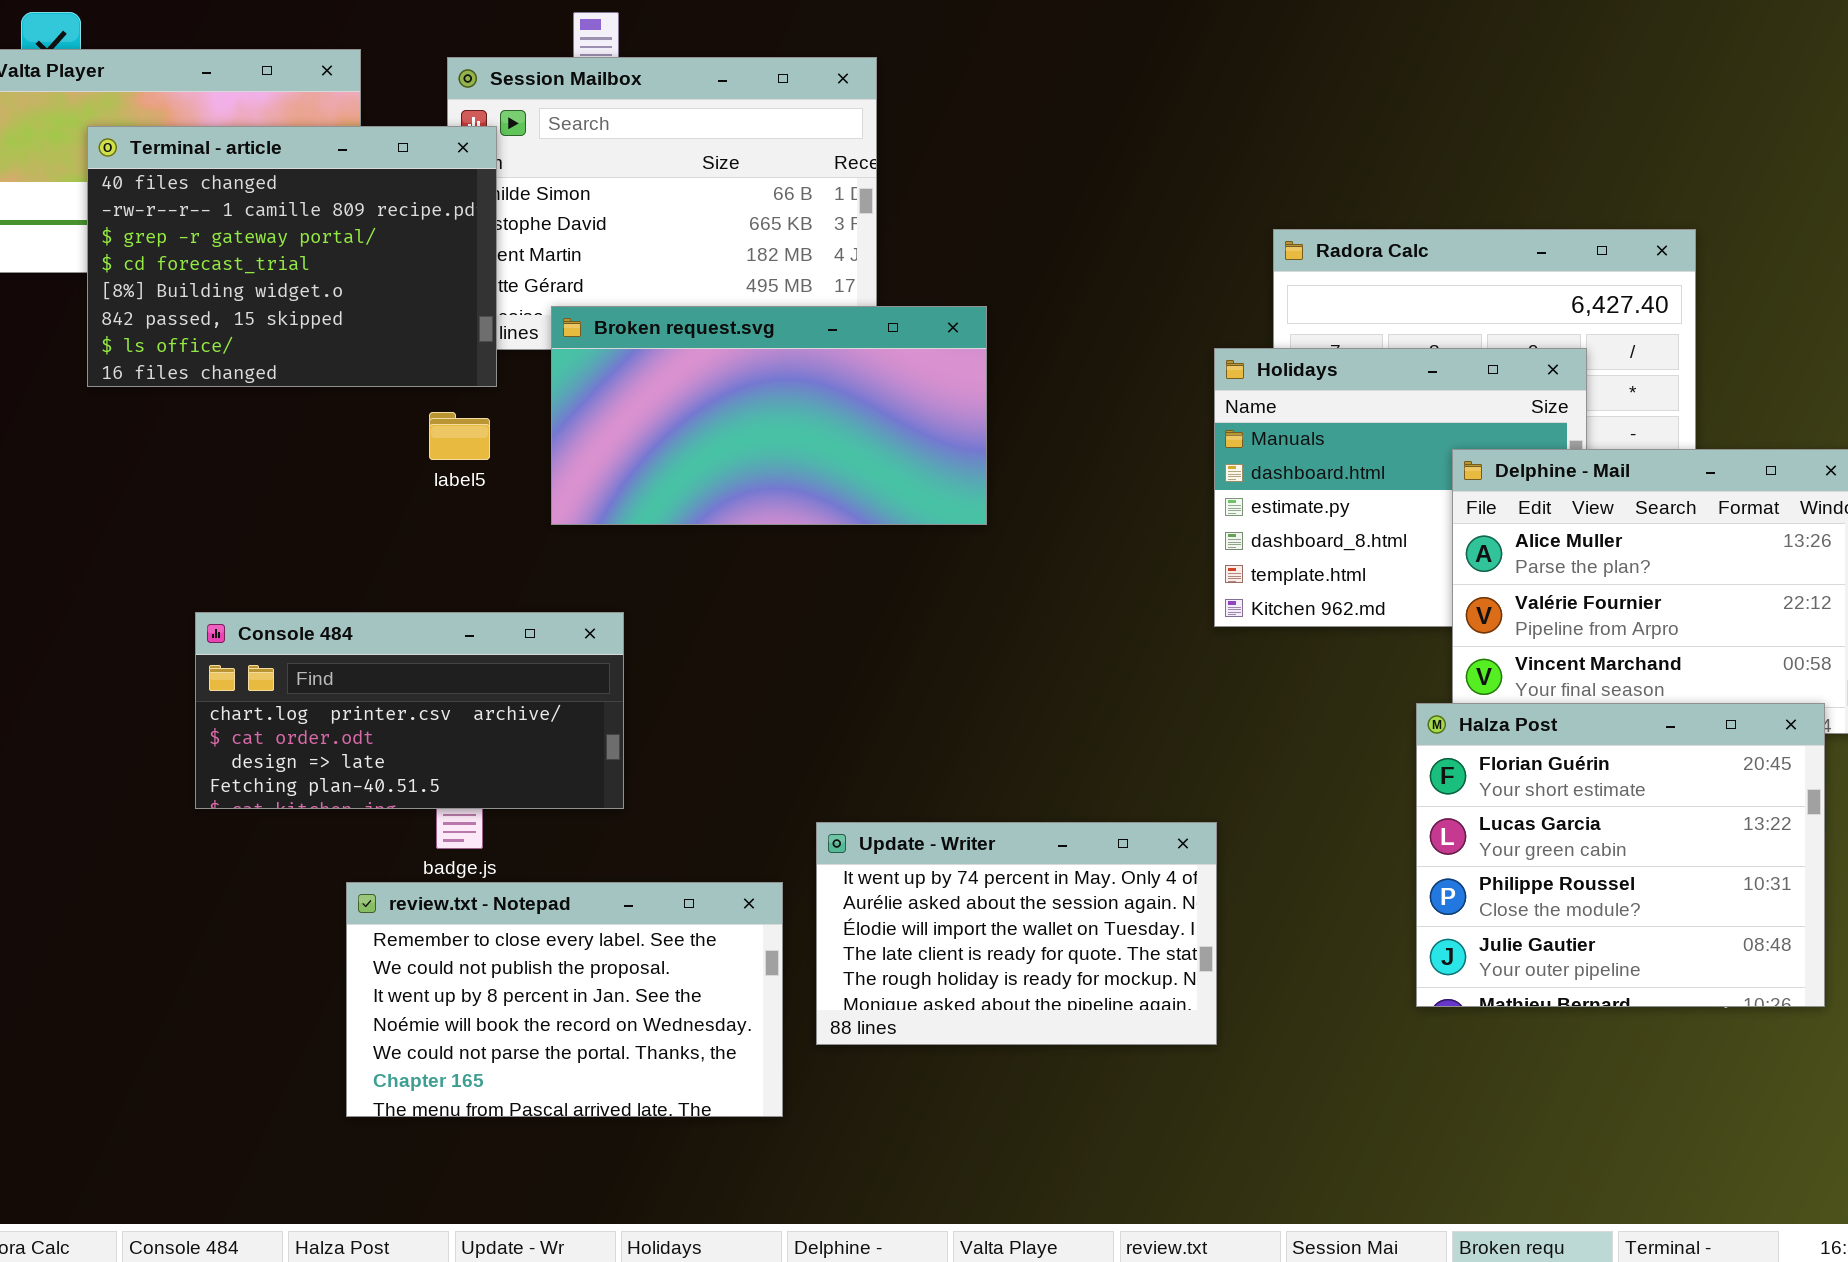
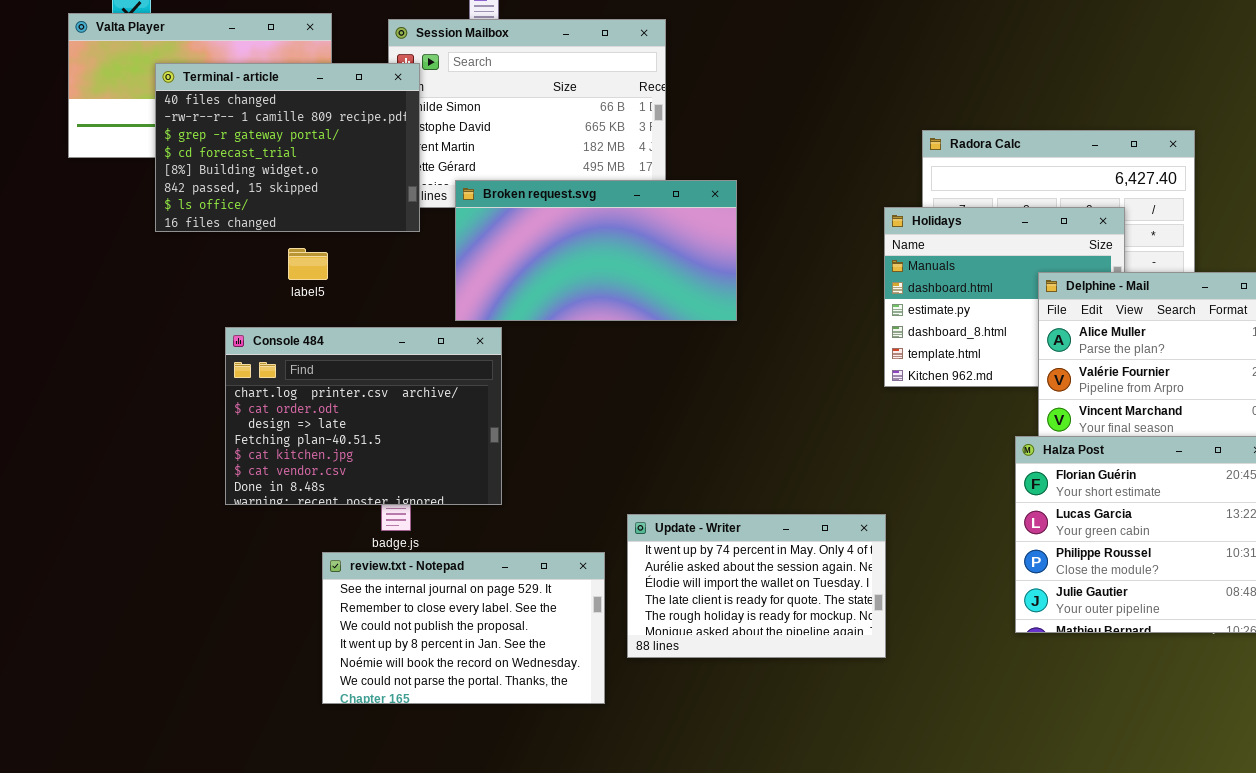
label5: [429,412,490,460] -> [288,248,328,280], moved
Console 484: [195,612,624,809] -> [225,327,502,505], resized
review.txt - Notepad: [346,882,783,1117] -> [322,552,605,704], scrolled up 1 row

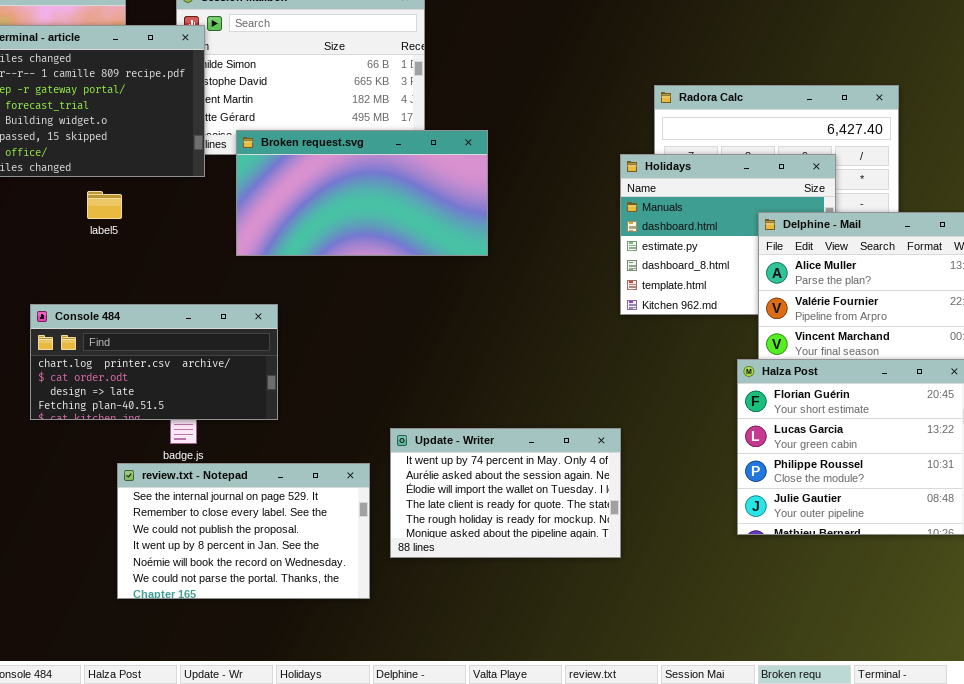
Console 484: [225,327,502,505] -> [30,304,278,420], resized

